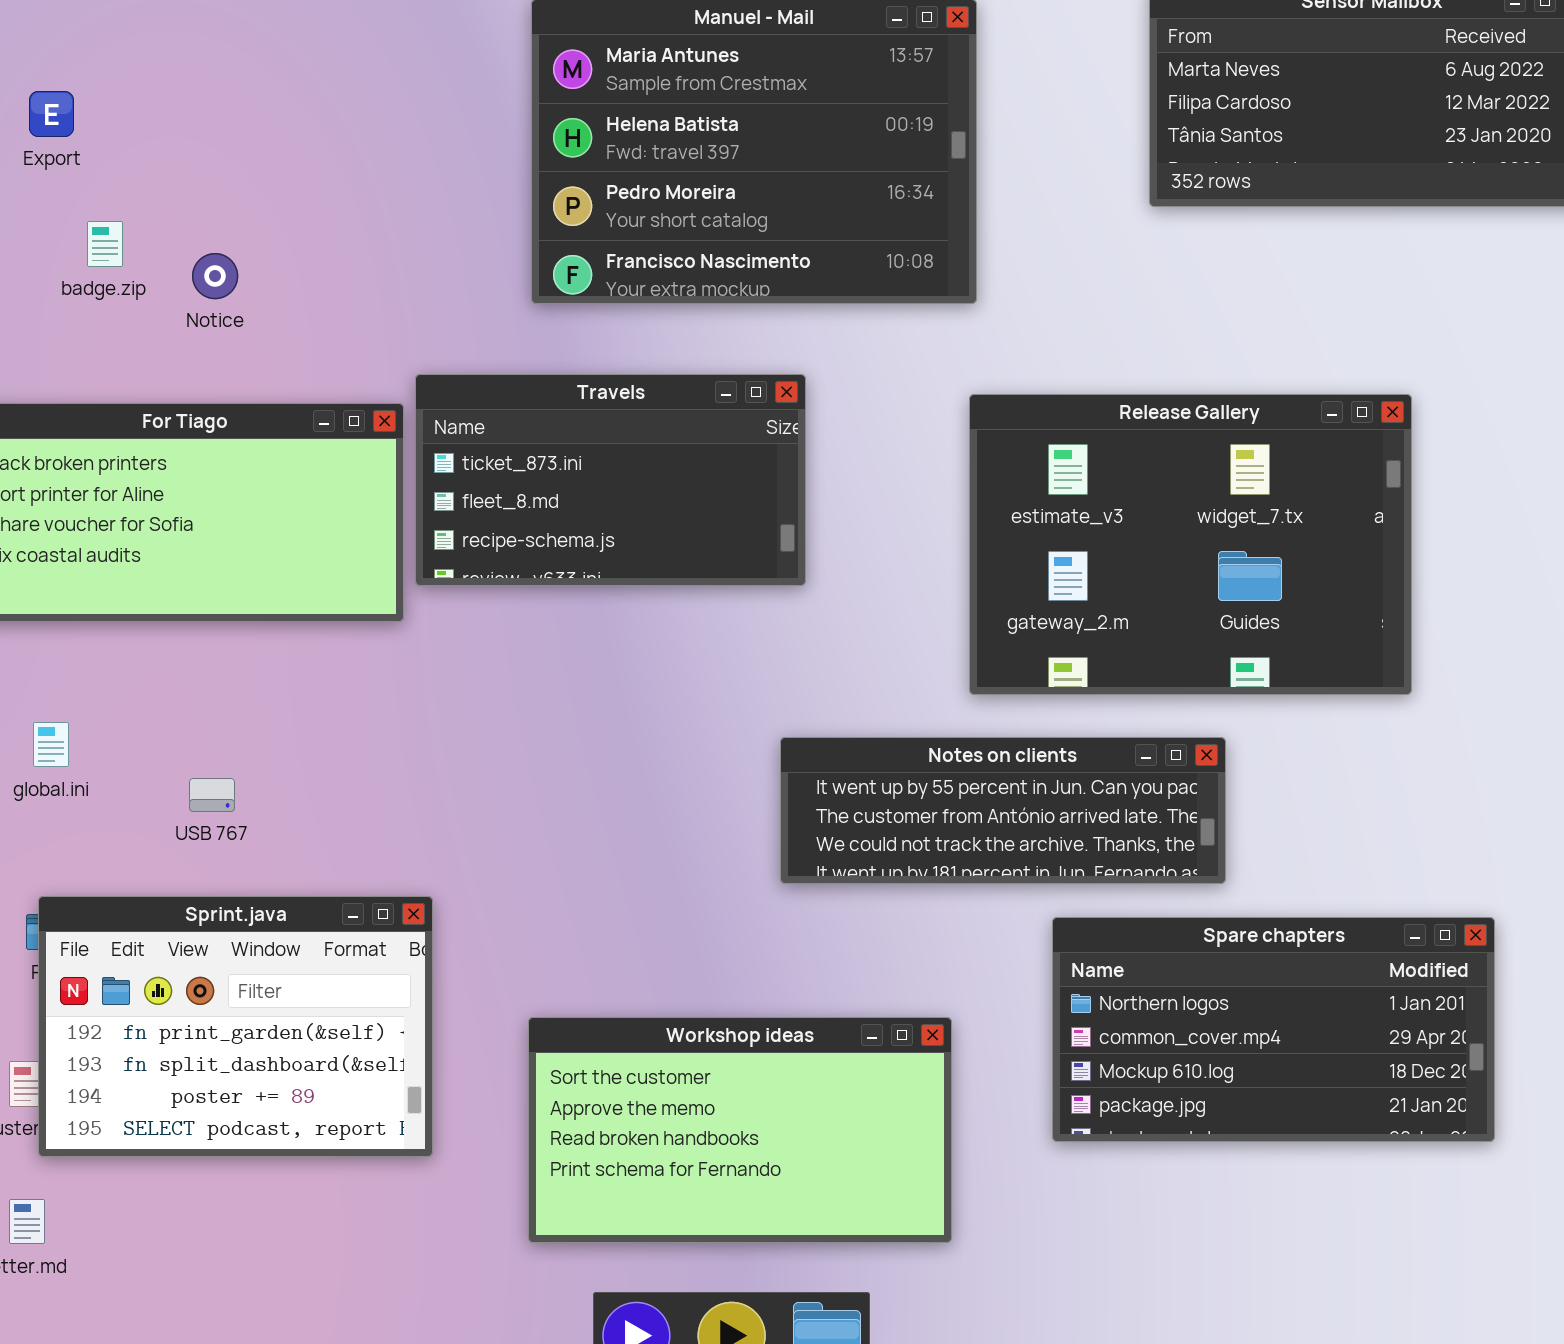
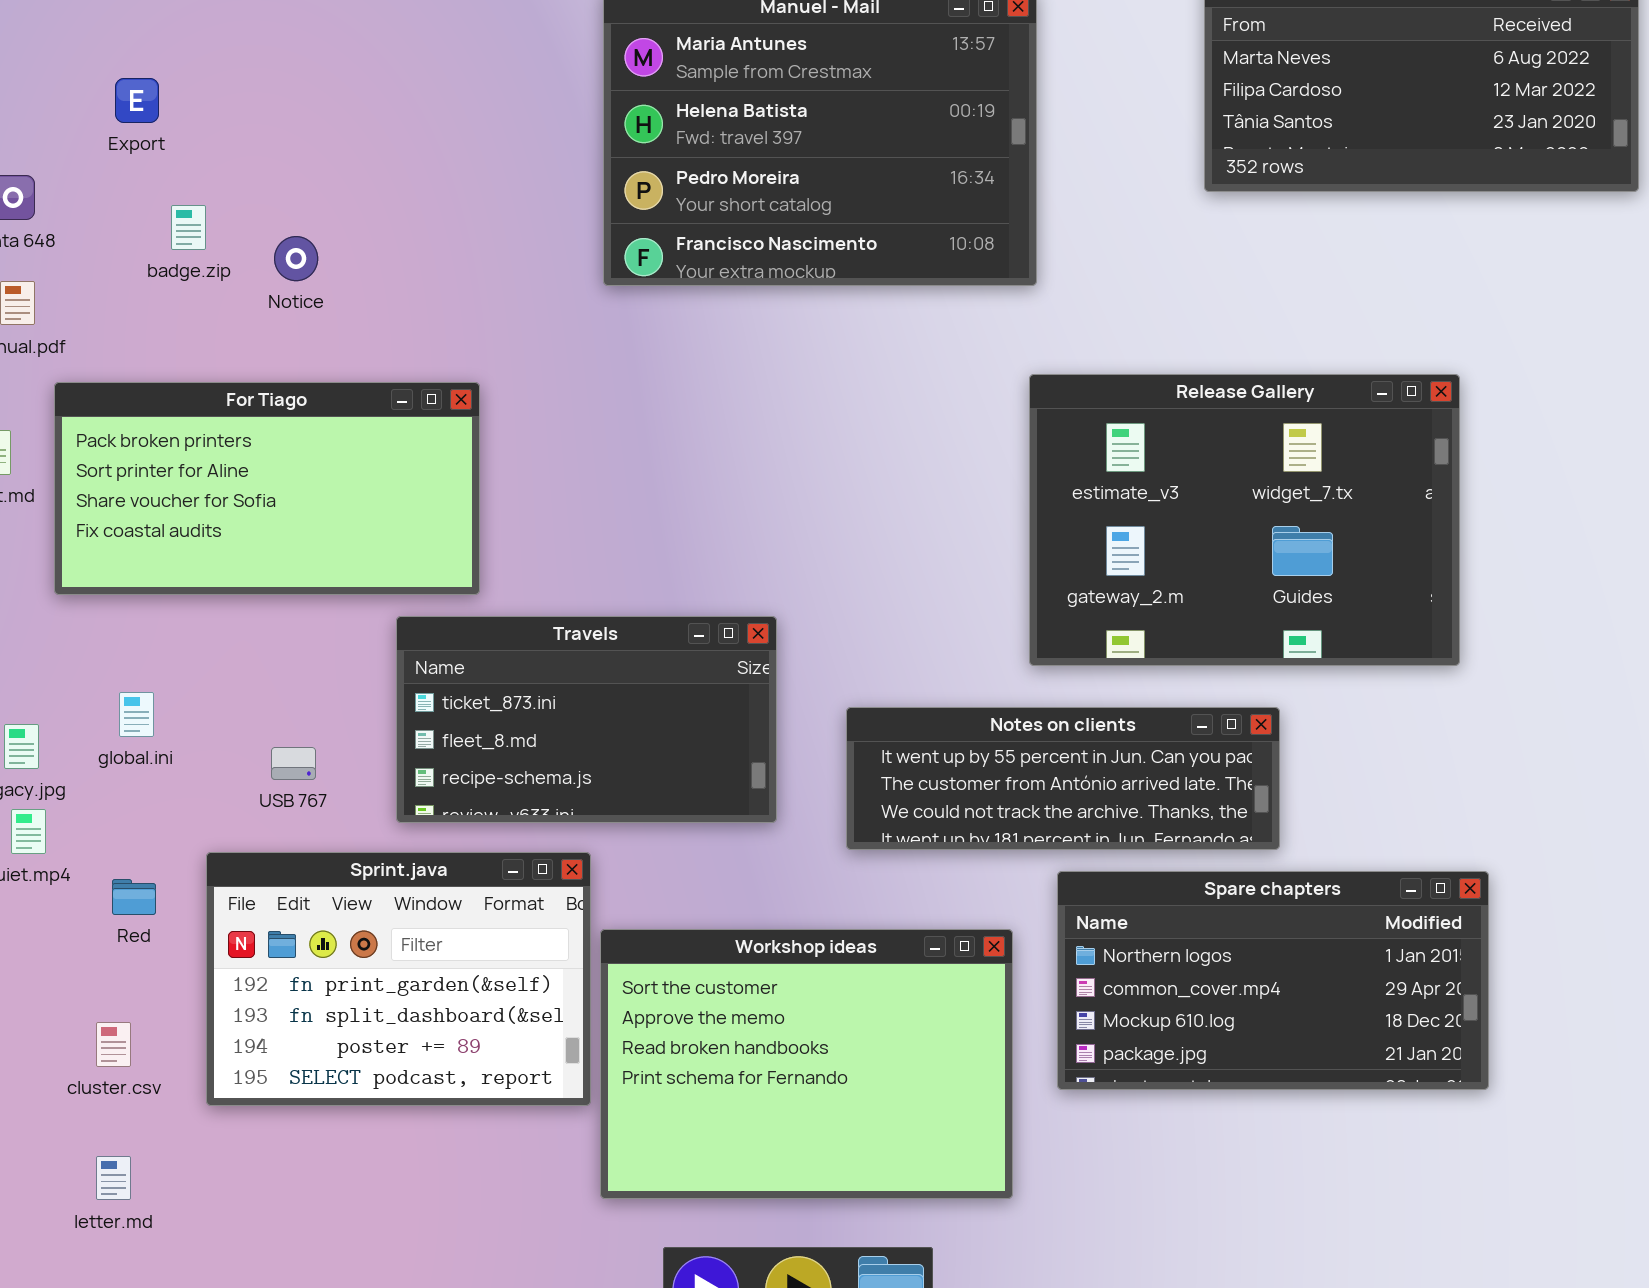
Travels: [415,374,806,586] -> [396,616,777,823], moved
Sprint.java: [38,896,433,1157] -> [206,852,591,1106], moved
Spare chapters: [1052,917,1495,1142] -> [1057,871,1489,1090], moved
Workshop ideas: [528,1017,952,1243] -> [600,929,1013,1199], resized

